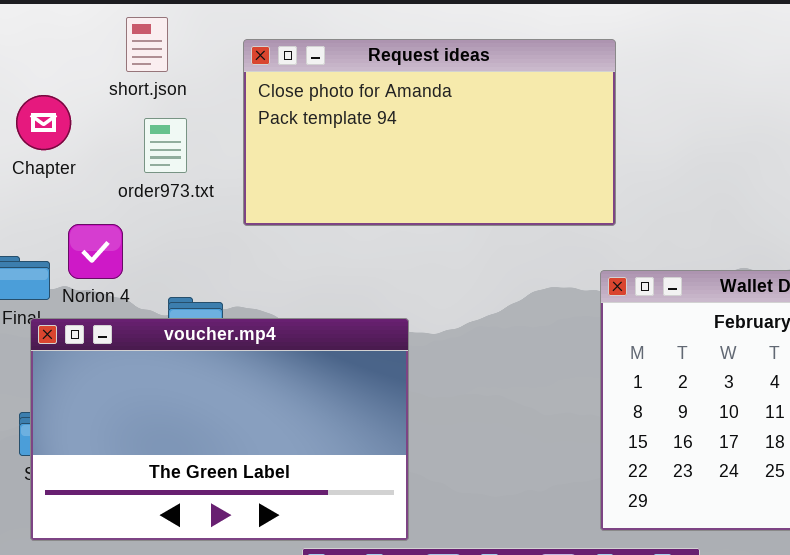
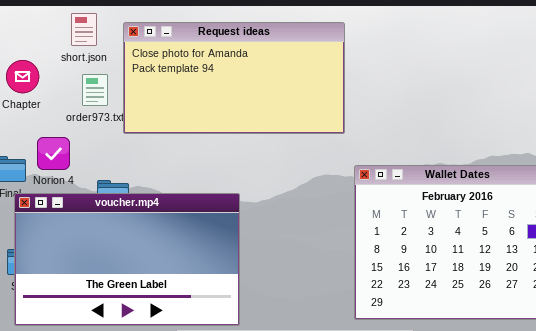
Request ideas: [243,39,616,226] -> [123,22,345,134], moved

